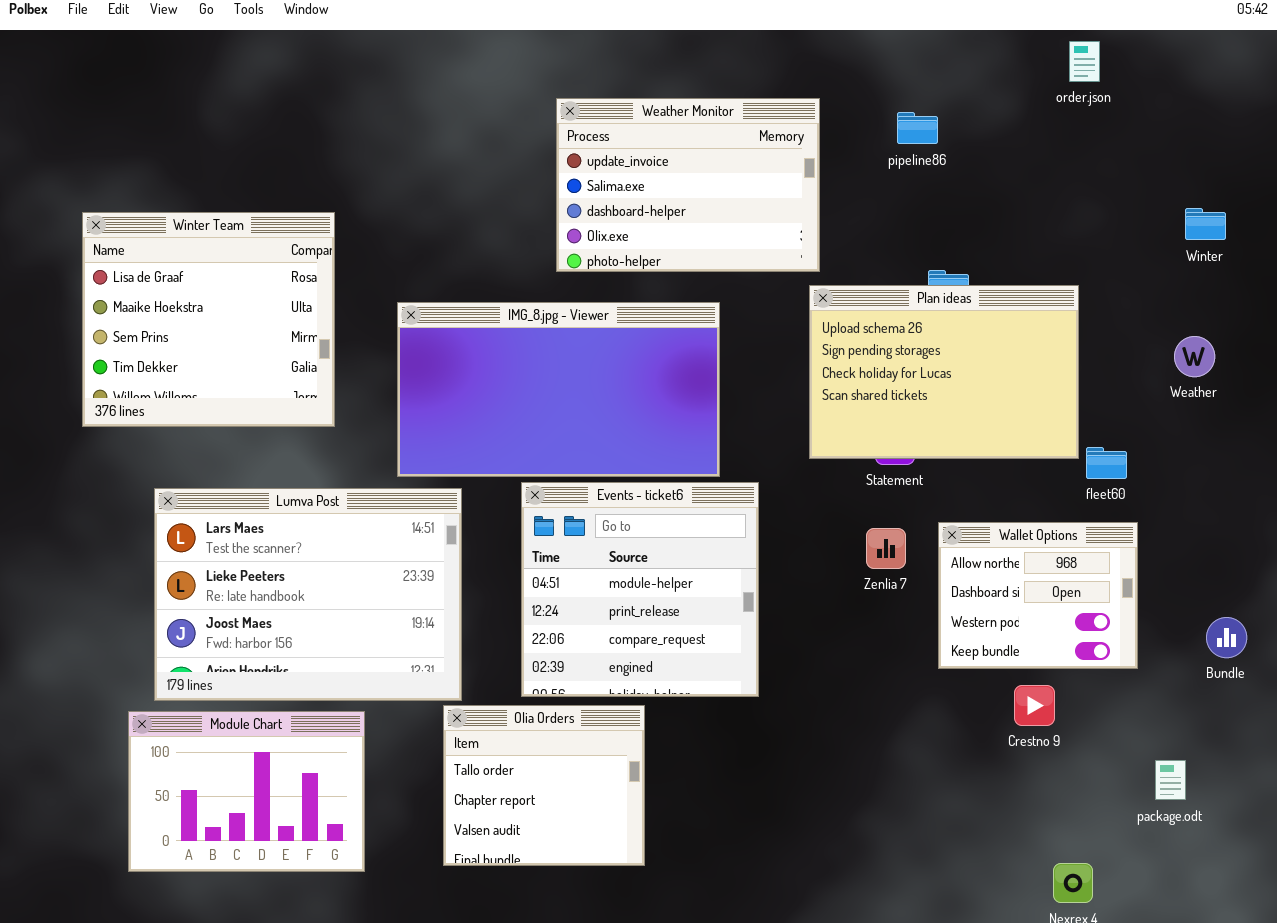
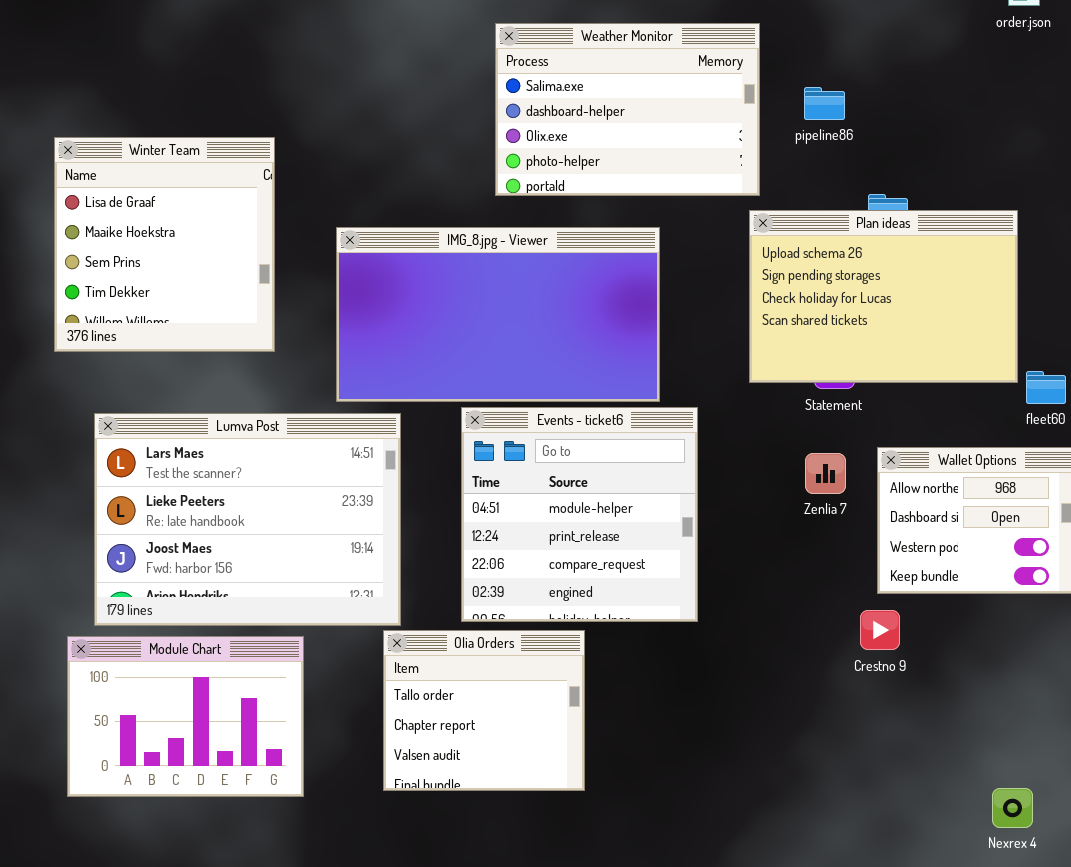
Weather Monitor: [556,98,820,272] -> [495,23,760,196], scrolled down 1 row
pipeline86: [897,112,938,144] -> [804,87,845,120], moved
Winter Team: [82,212,335,427] -> [54,137,275,352], resized
Crestno 9: [1014,685,1055,726] -> [860,610,900,650], moved

